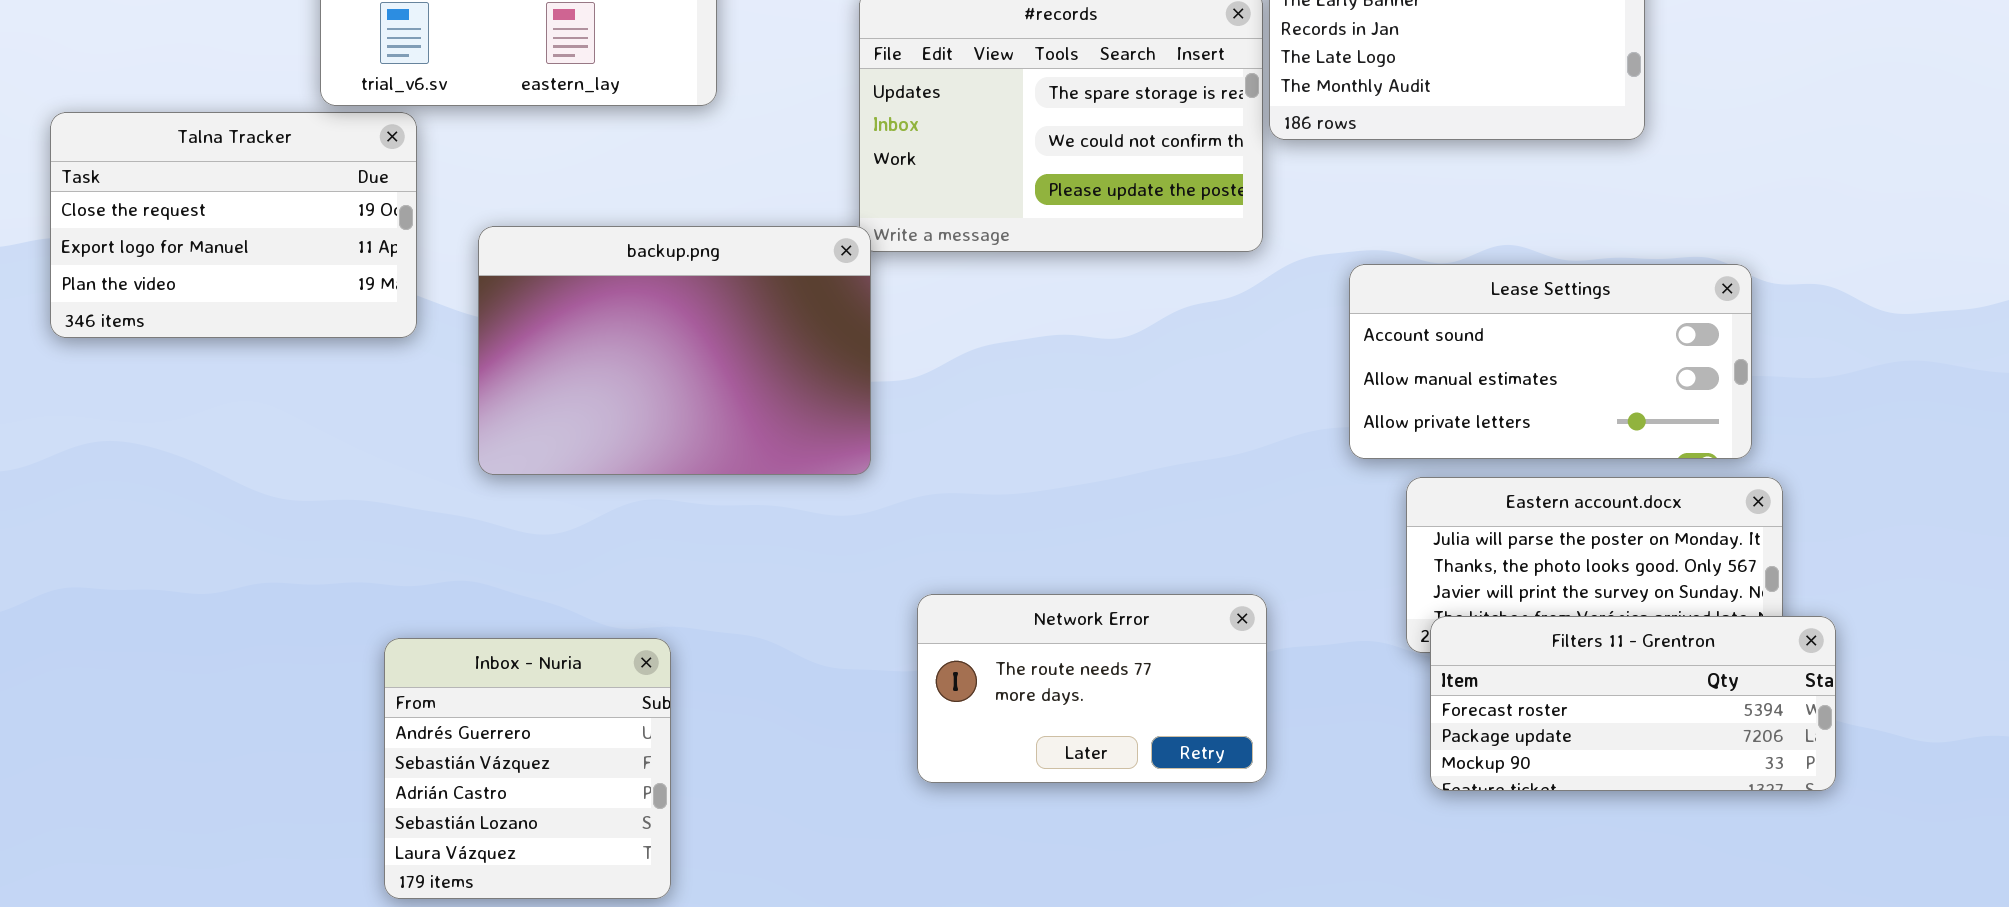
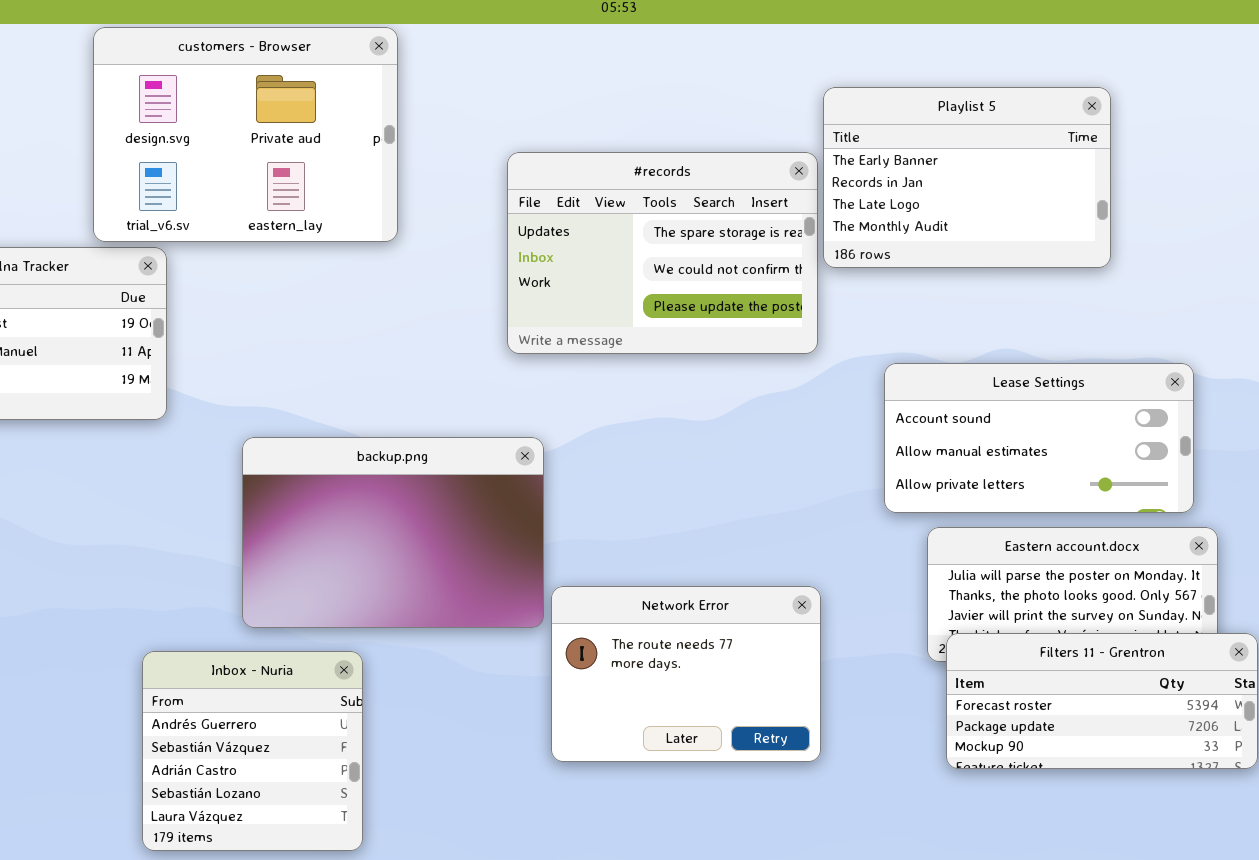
backup.png: [478,226,871,475] -> [242,437,544,628], moved
Network Error: [917,594,1267,783] -> [551,586,821,762], resized

